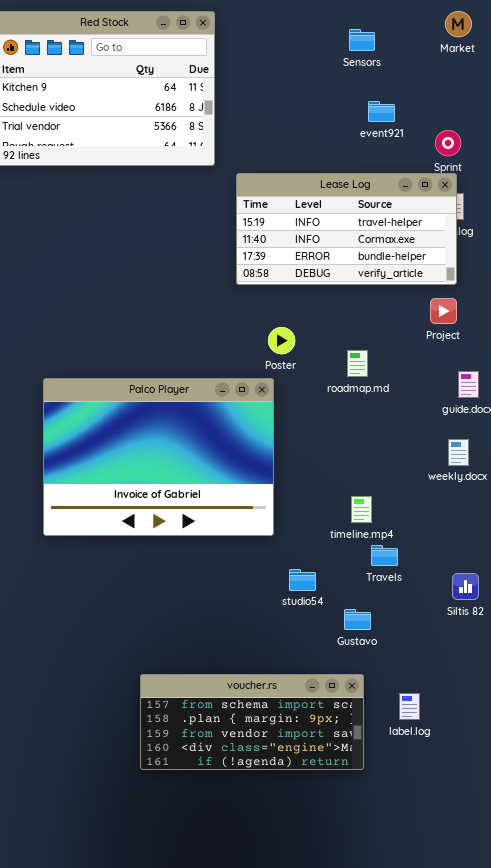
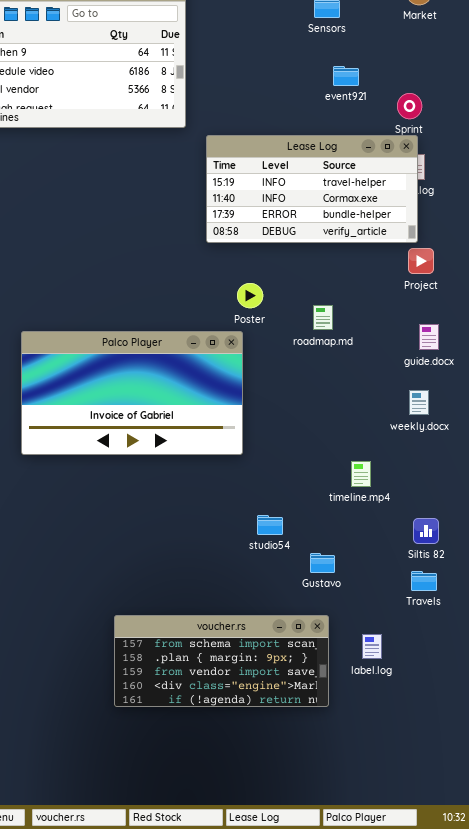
Project: [430,298,457,324] -> [408,248,434,274], moved
Palco Player: [43,378,274,536] -> [21,331,243,455], resized
timeline.mp4: [351,496,372,523] -> [351,461,371,487], moved
Travels: [371,545,398,566] -> [411,571,437,591], moved

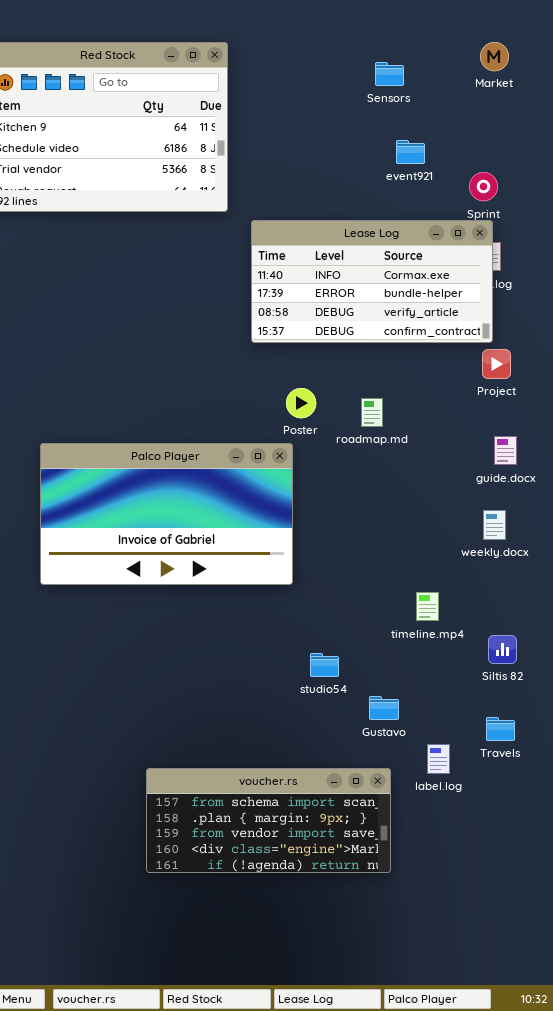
Lease Log: [206,135,418,243] -> [251,220,493,343], scrolled down 1 row
roadmap.md: [313,305,333,330] -> [361,398,383,427], moved
Siltis 82: [413,518,439,544] -> [488,635,517,664], moved
label.log: [362,634,382,659] -> [427,744,450,774], moved

